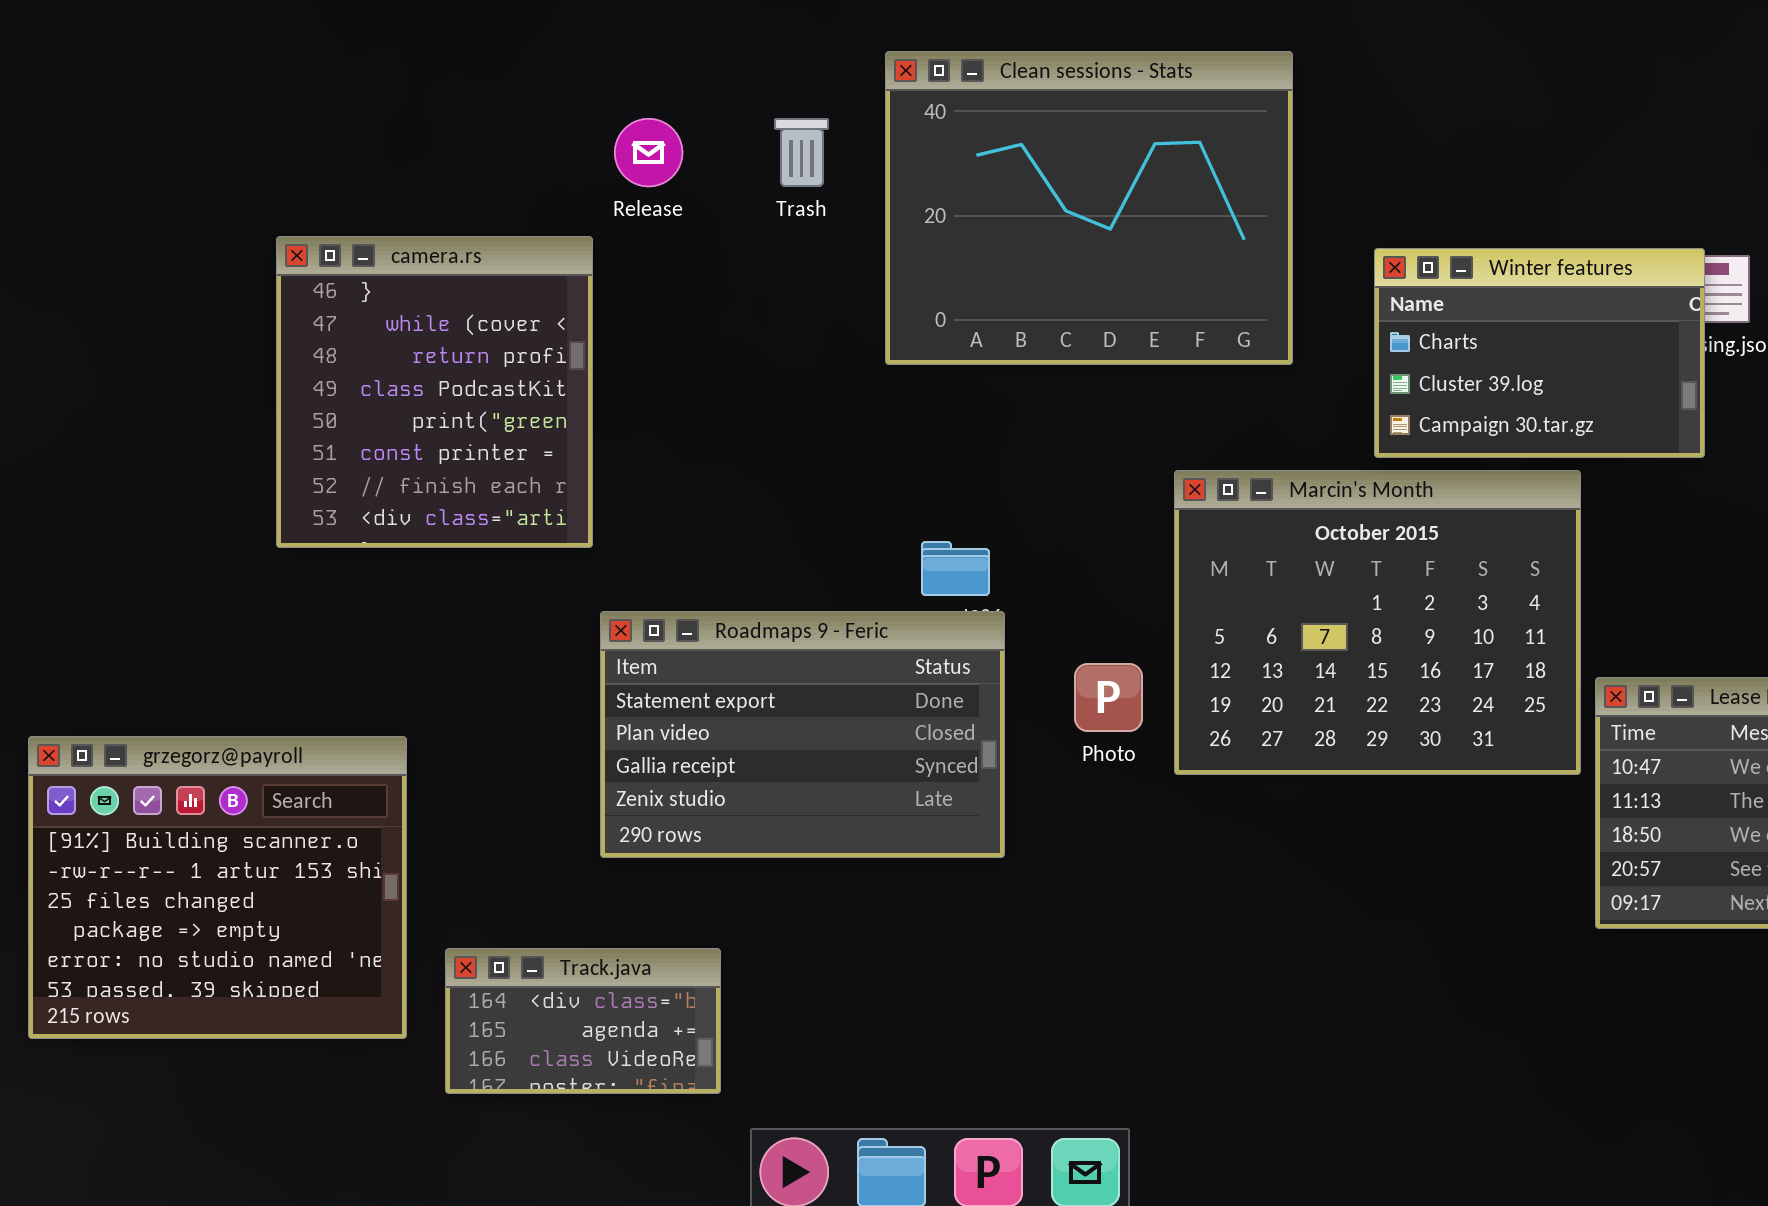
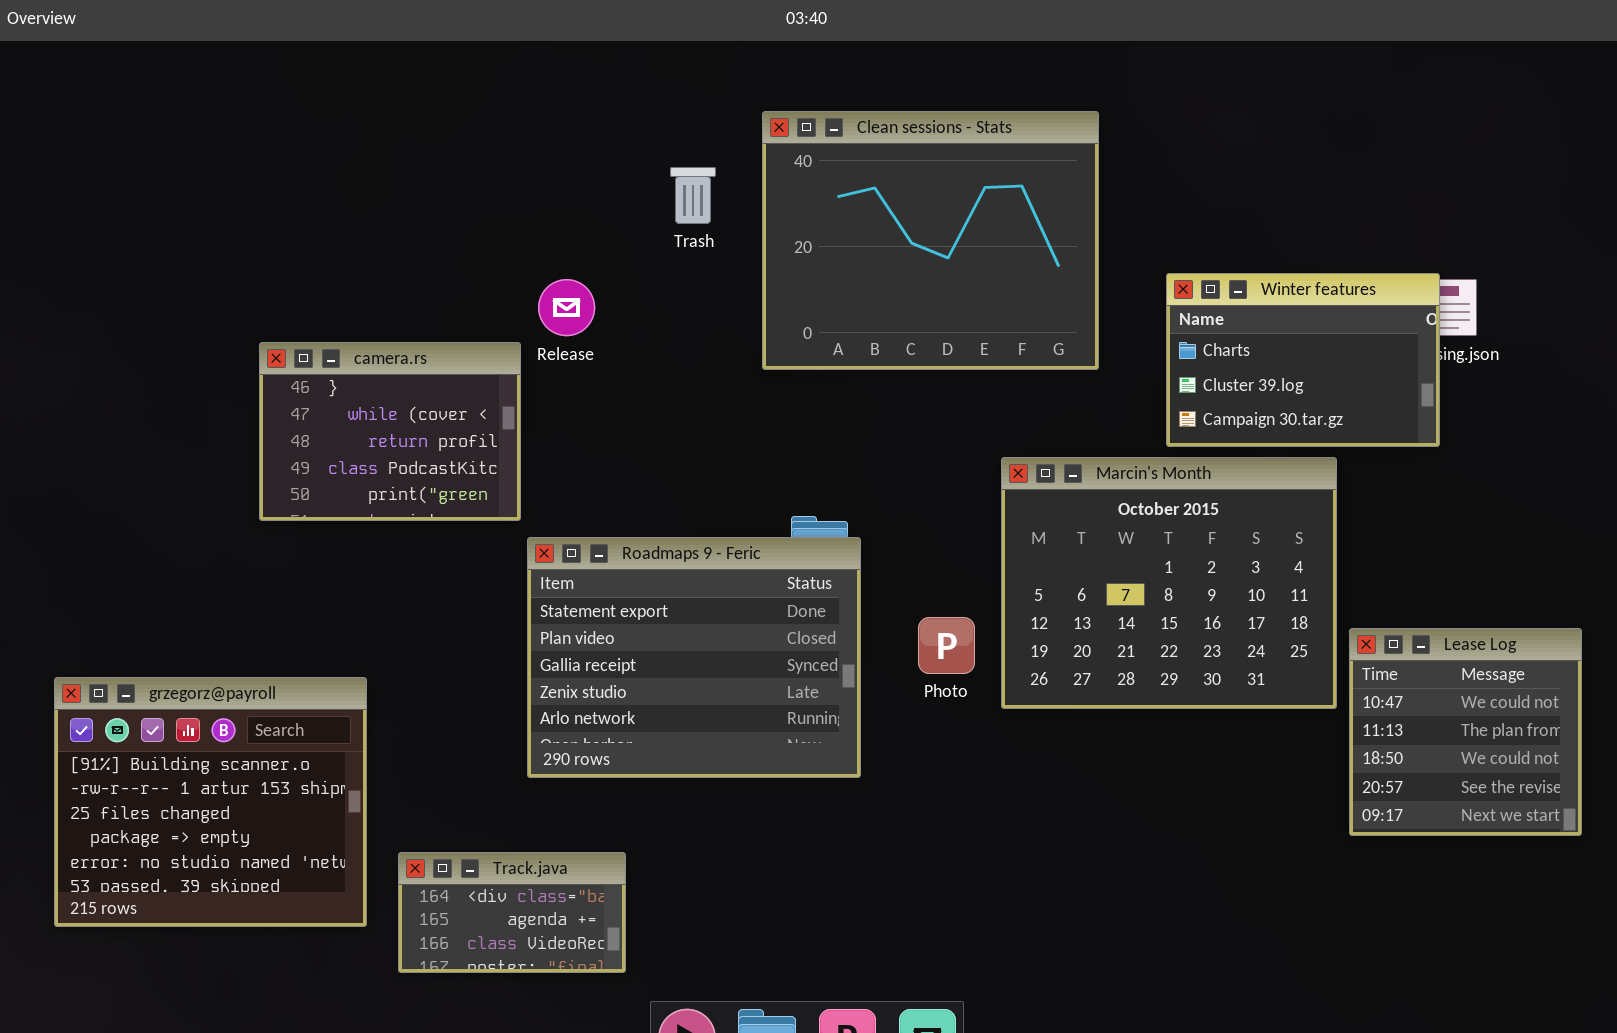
Release: [614,118,683,187] -> [538,279,595,336], moved
camera.rs: [276,236,593,548] -> [259,342,521,521], resized
Roadmaps 9 - Feric: [600,611,1005,858] -> [527,537,861,778], resized

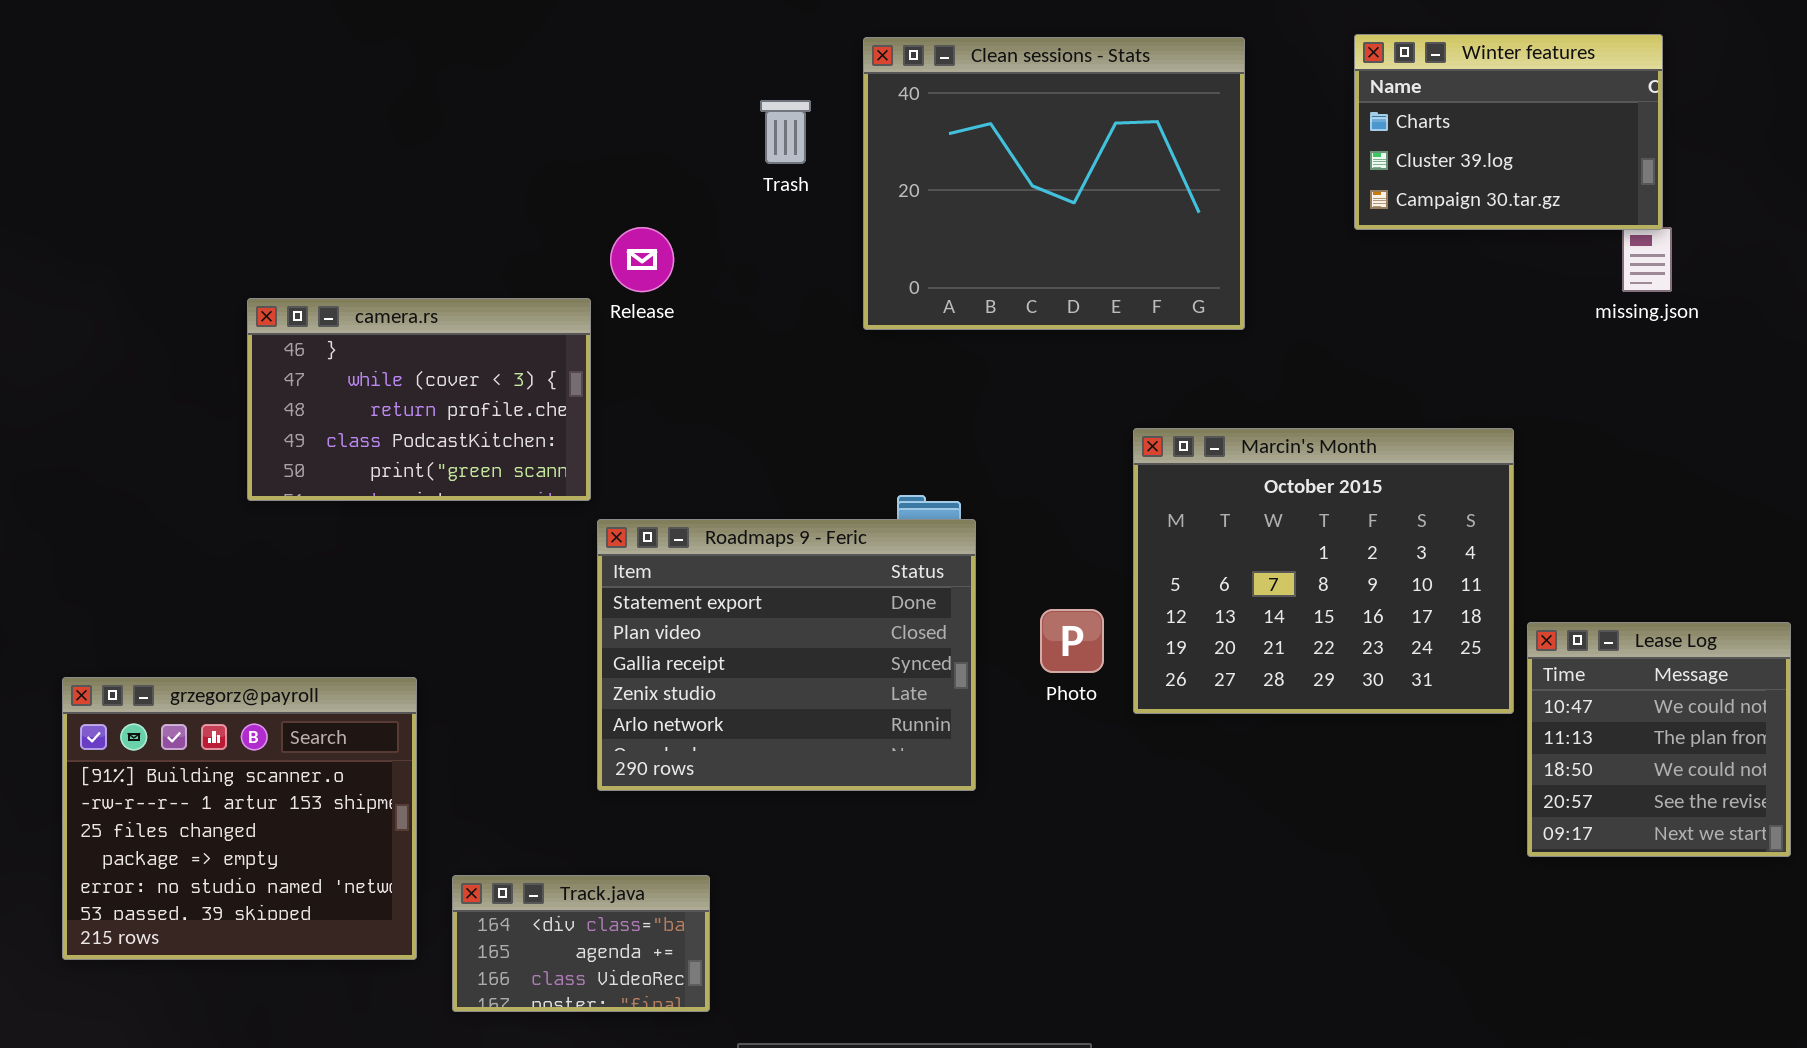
Winter features: [1166,273,1440,447] -> [1354,34,1663,230], moved
camera.rs: [259,342,521,521] -> [247,298,591,501], resized

